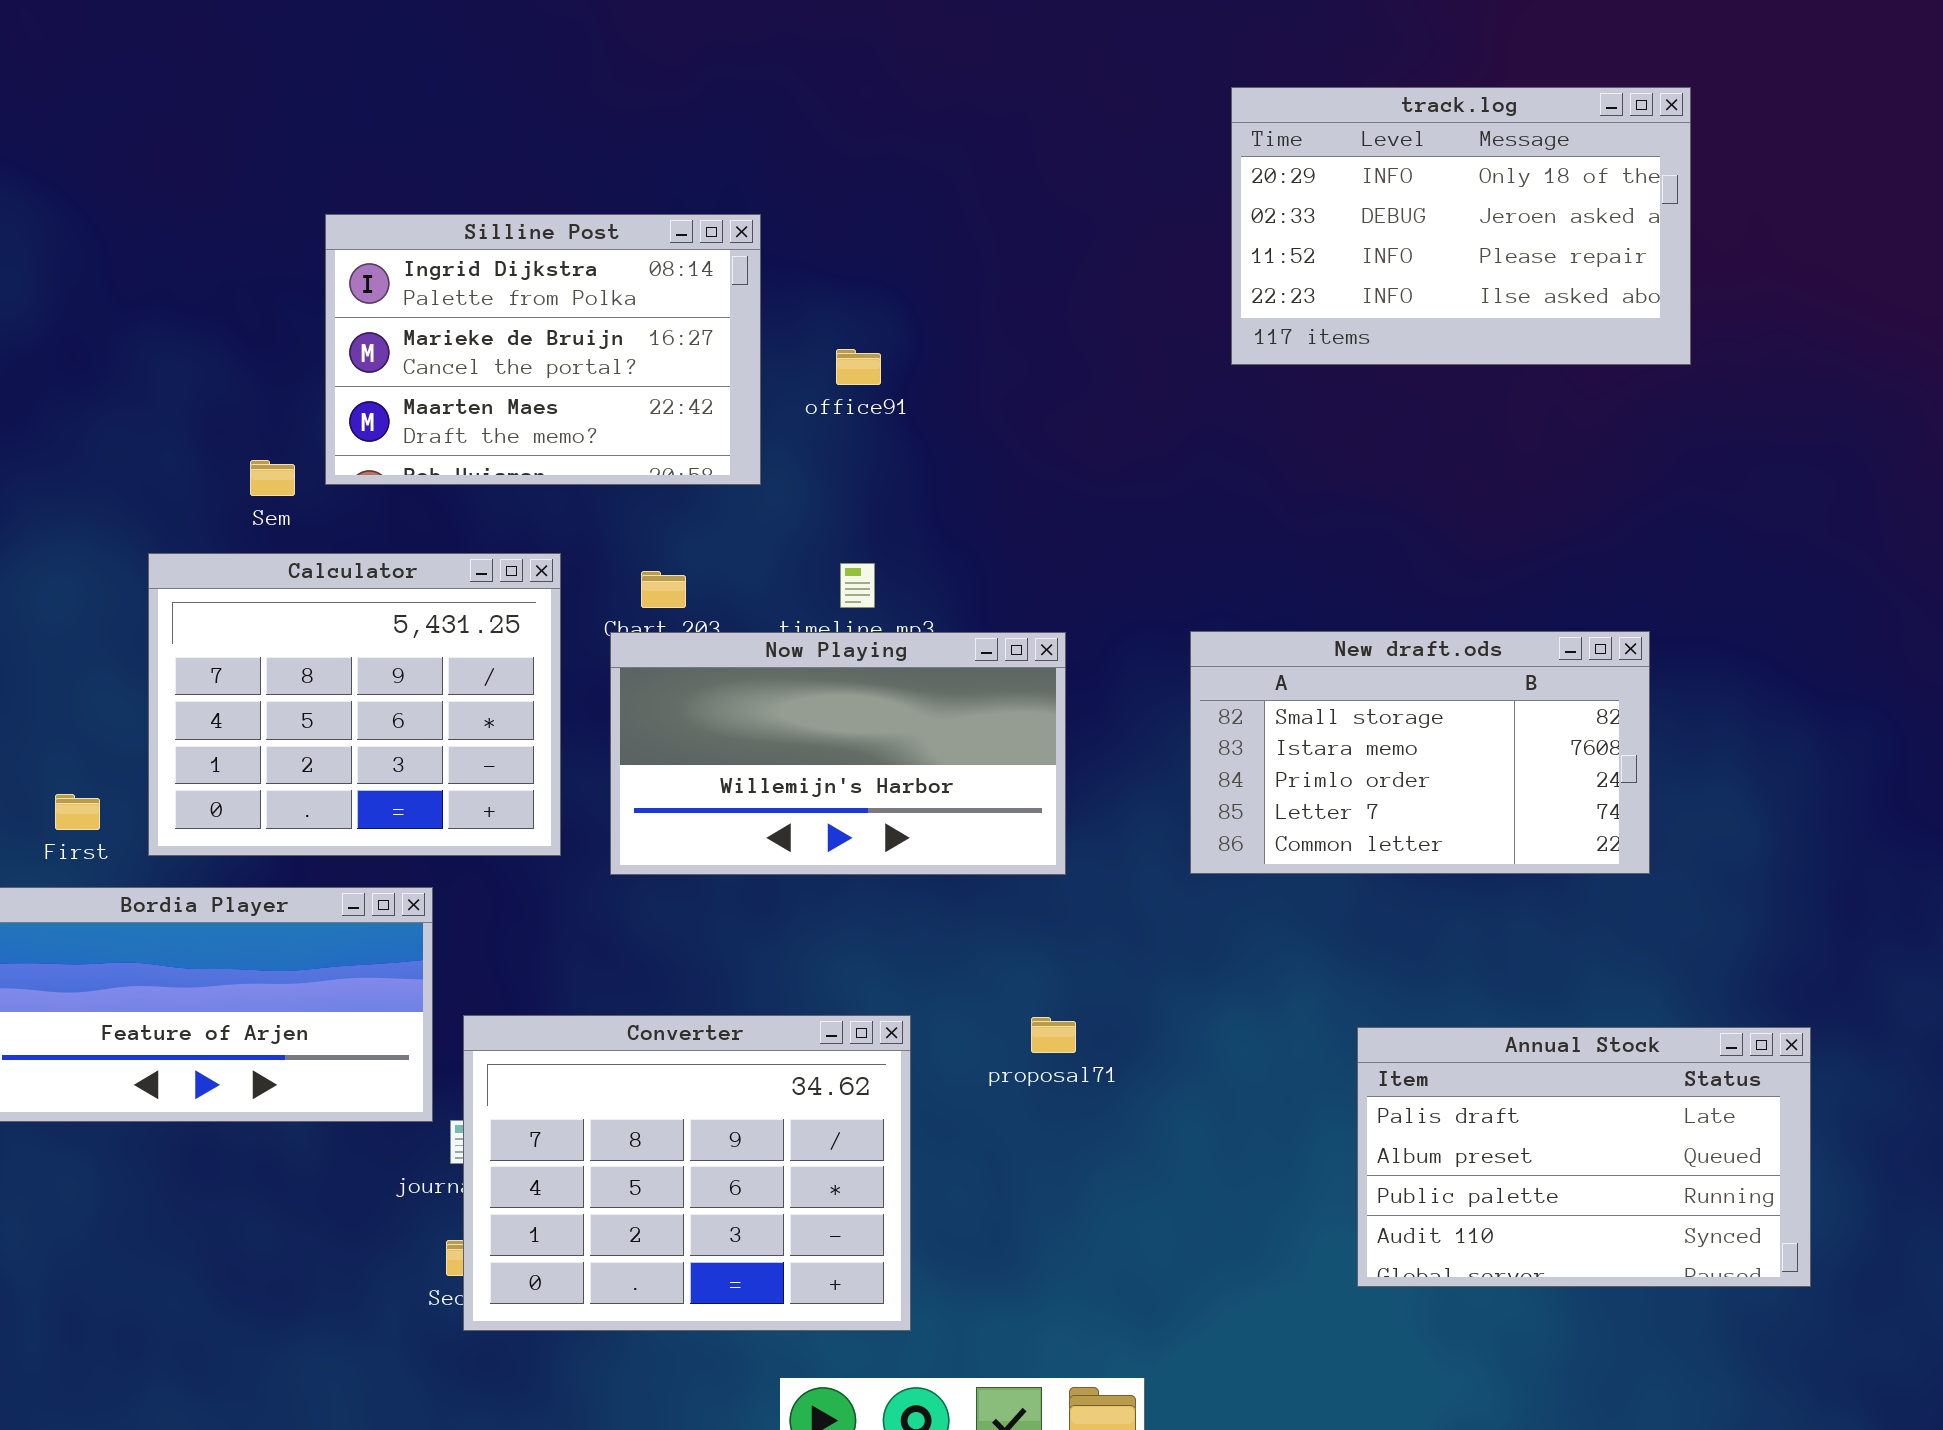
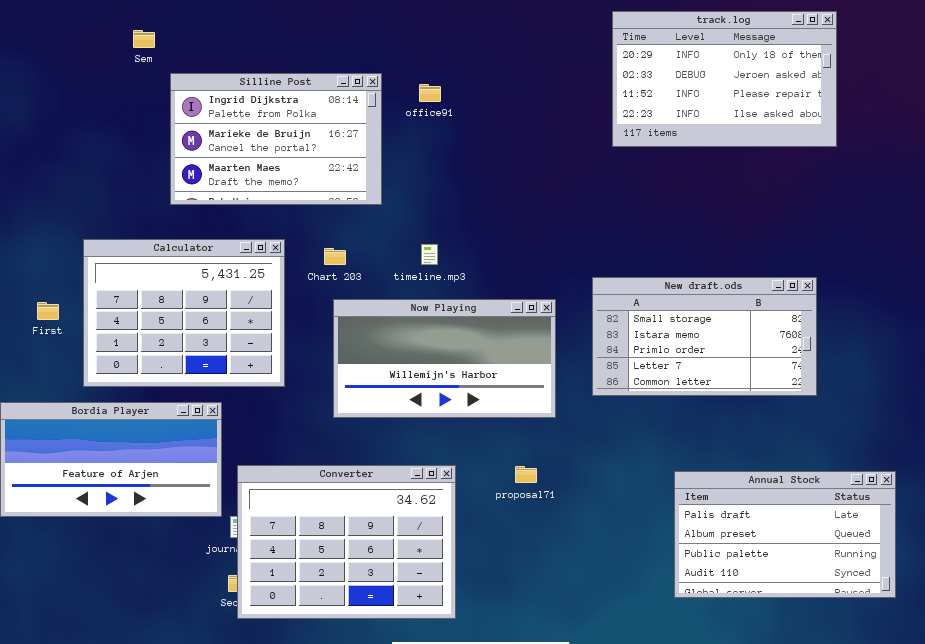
office91: [836,349,881,385] -> [419,84,441,102], moved
Sem: [250,460,295,496] -> [133,30,155,48], moved
Now Playing: [610,632,1066,875] -> [333,299,556,418], moved
First: [55,794,100,830] -> [37,302,59,320], moved

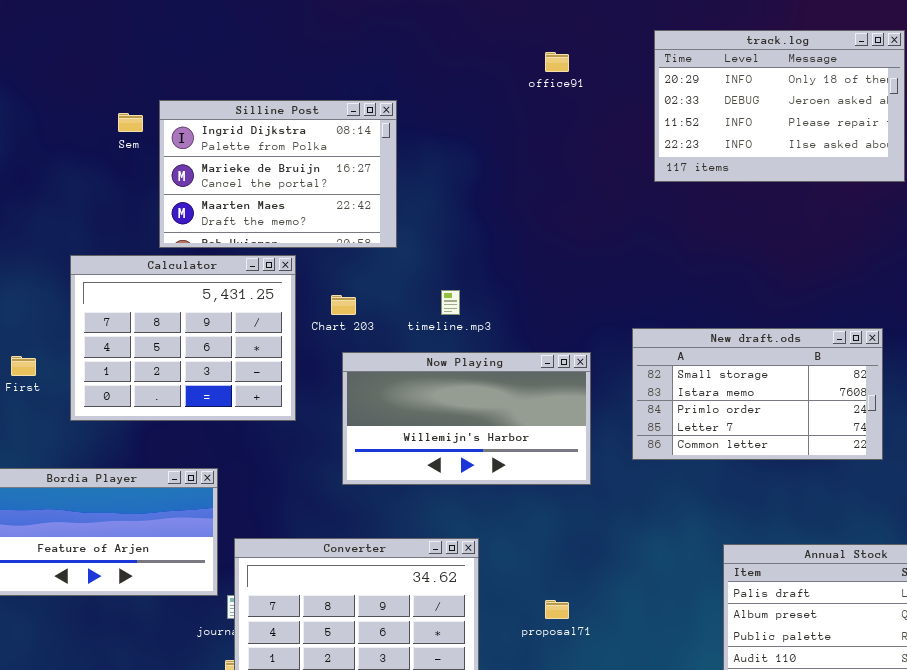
Sem: [133,30,155,48] -> [118,113,143,132], moved
office91: [419,84,441,102] -> [545,52,569,72], moved
Calculator: [83,239,285,387] -> [70,255,296,421], moved
proposal71: [515,466,537,483] -> [545,600,569,619], moved

